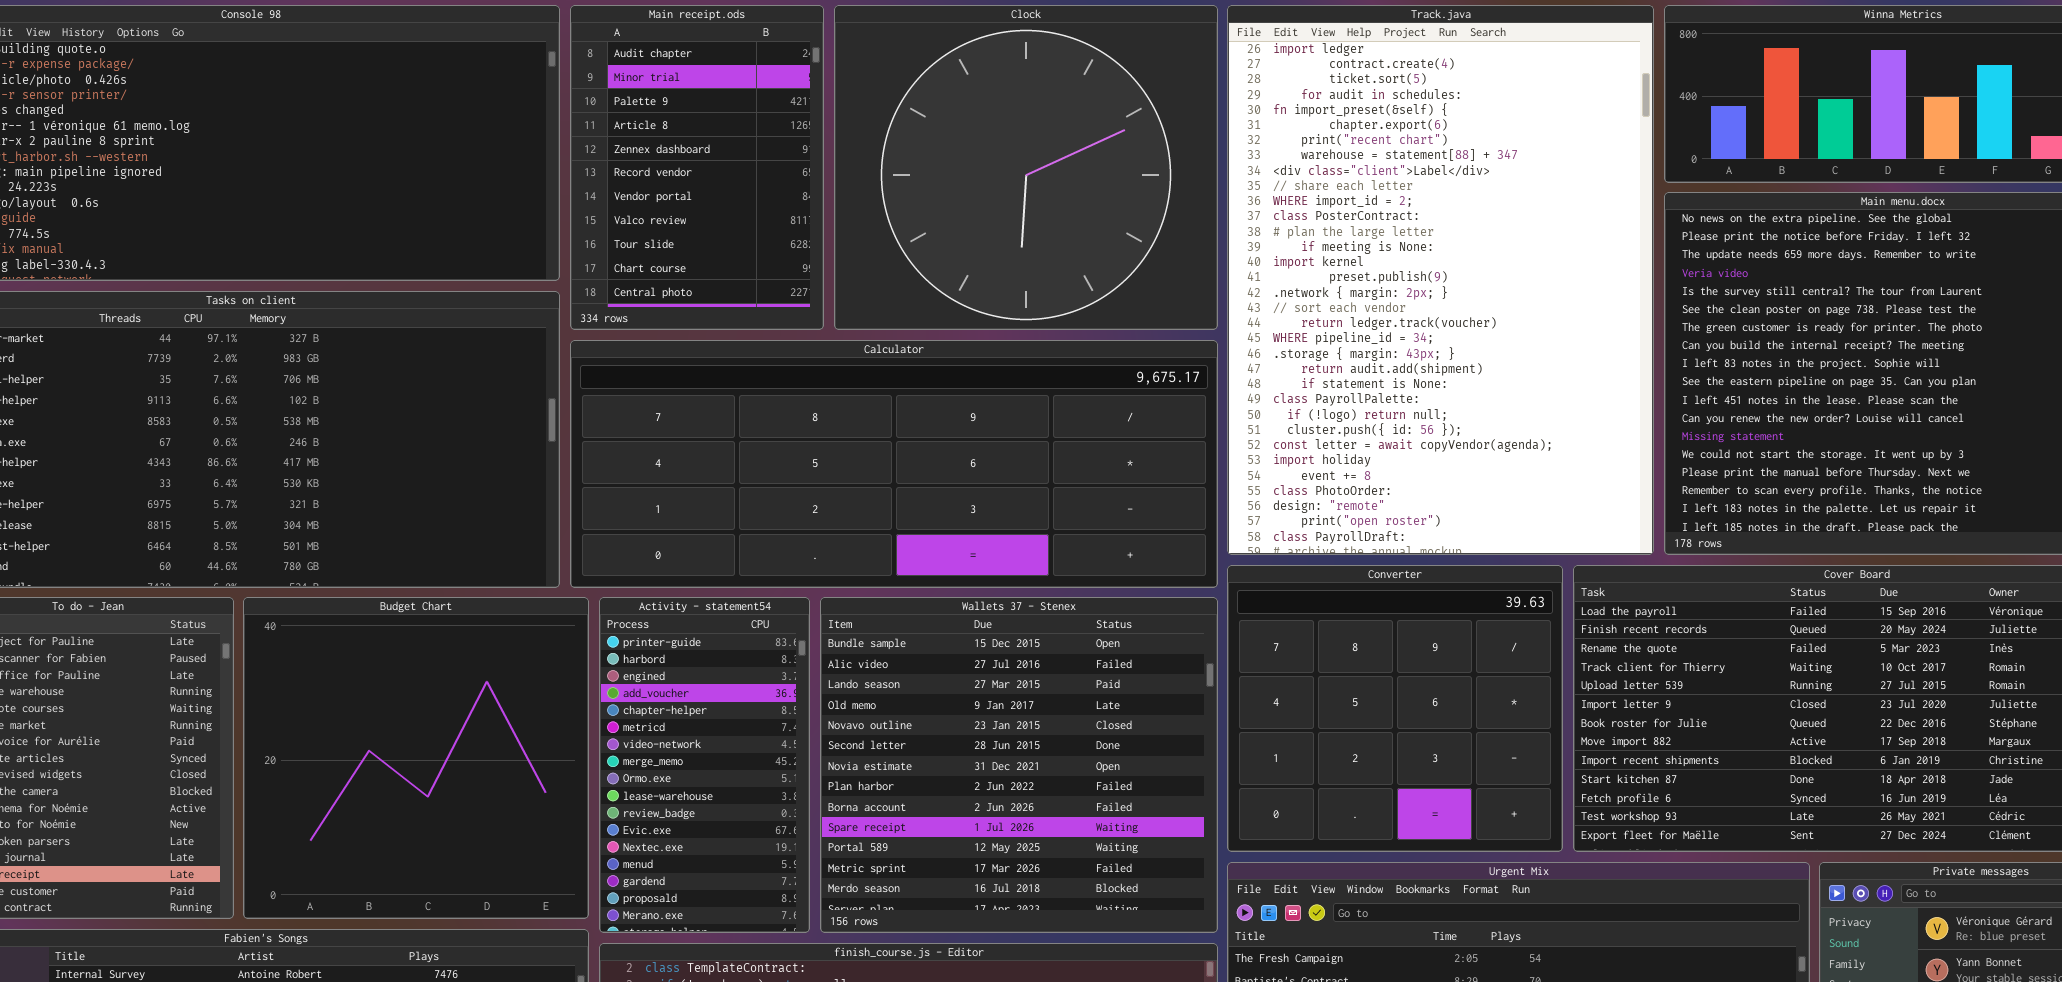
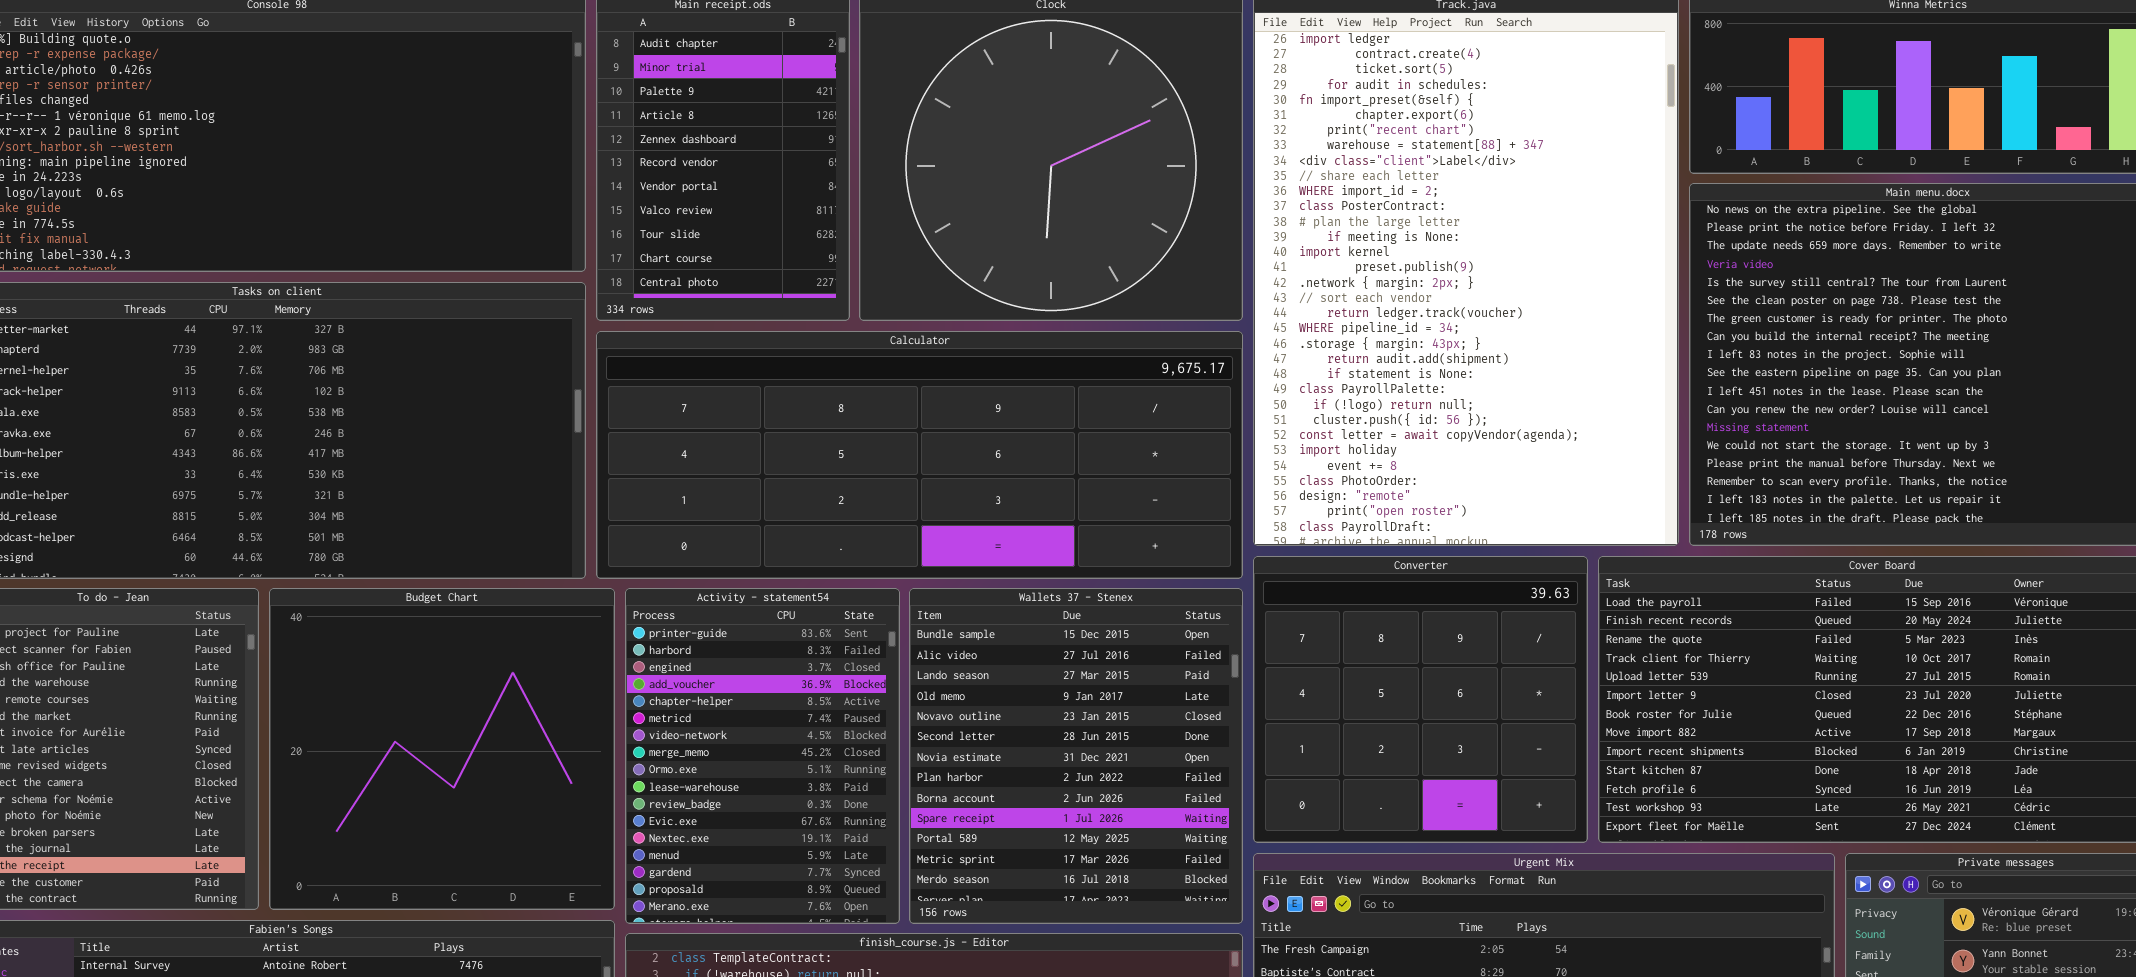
Activity - statement54: [599,597,810,933] -> [625,588,900,924], resized
Wallets 37 - Stenex: [820,597,1218,933] -> [909,588,1243,924], resized

